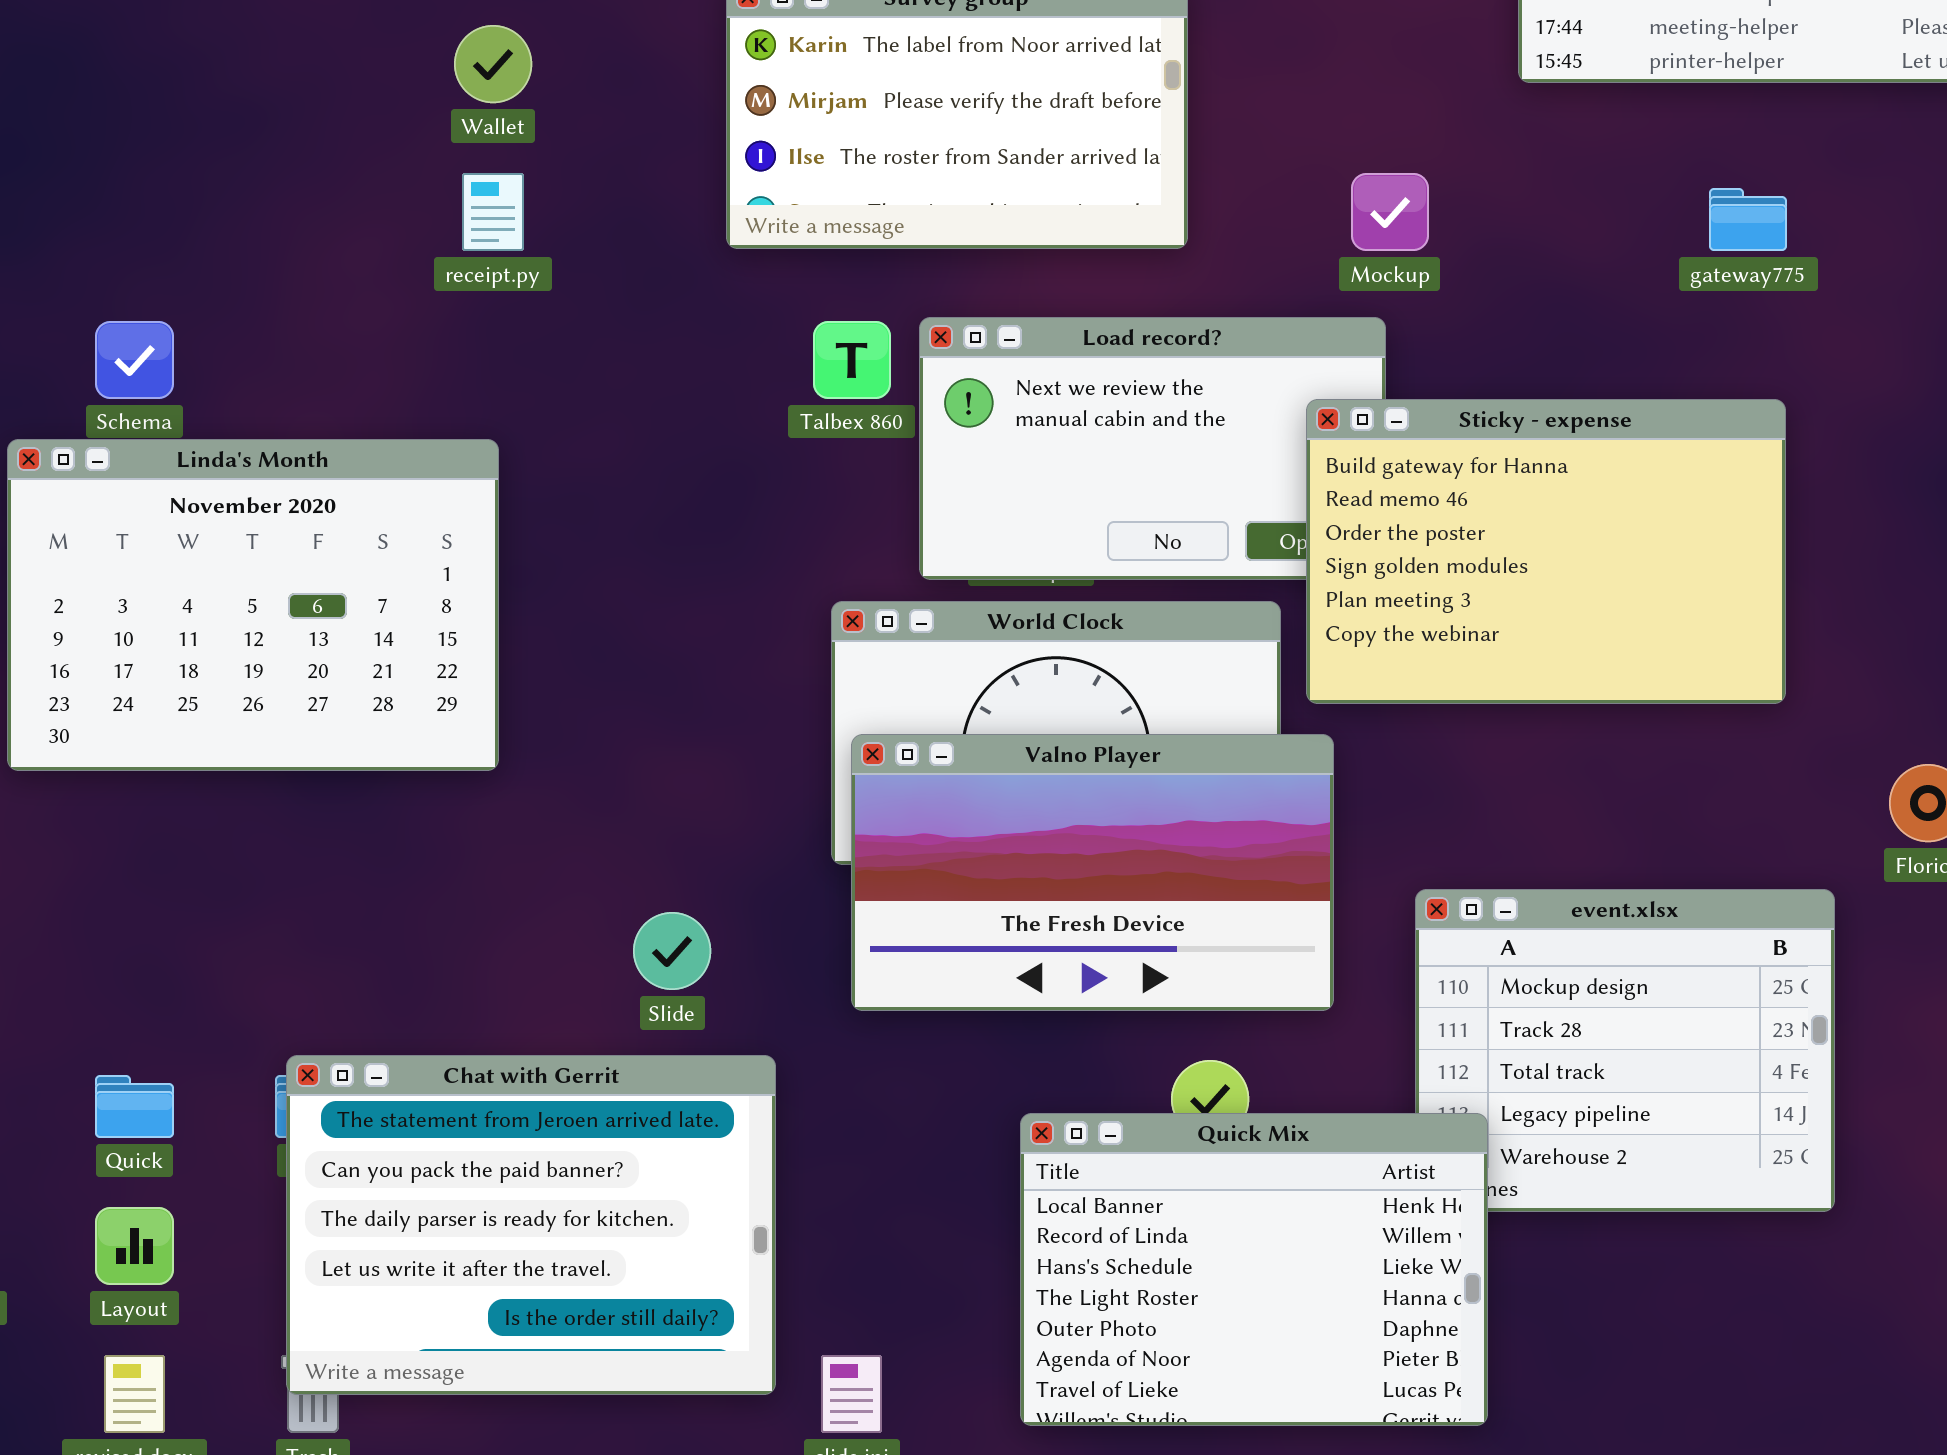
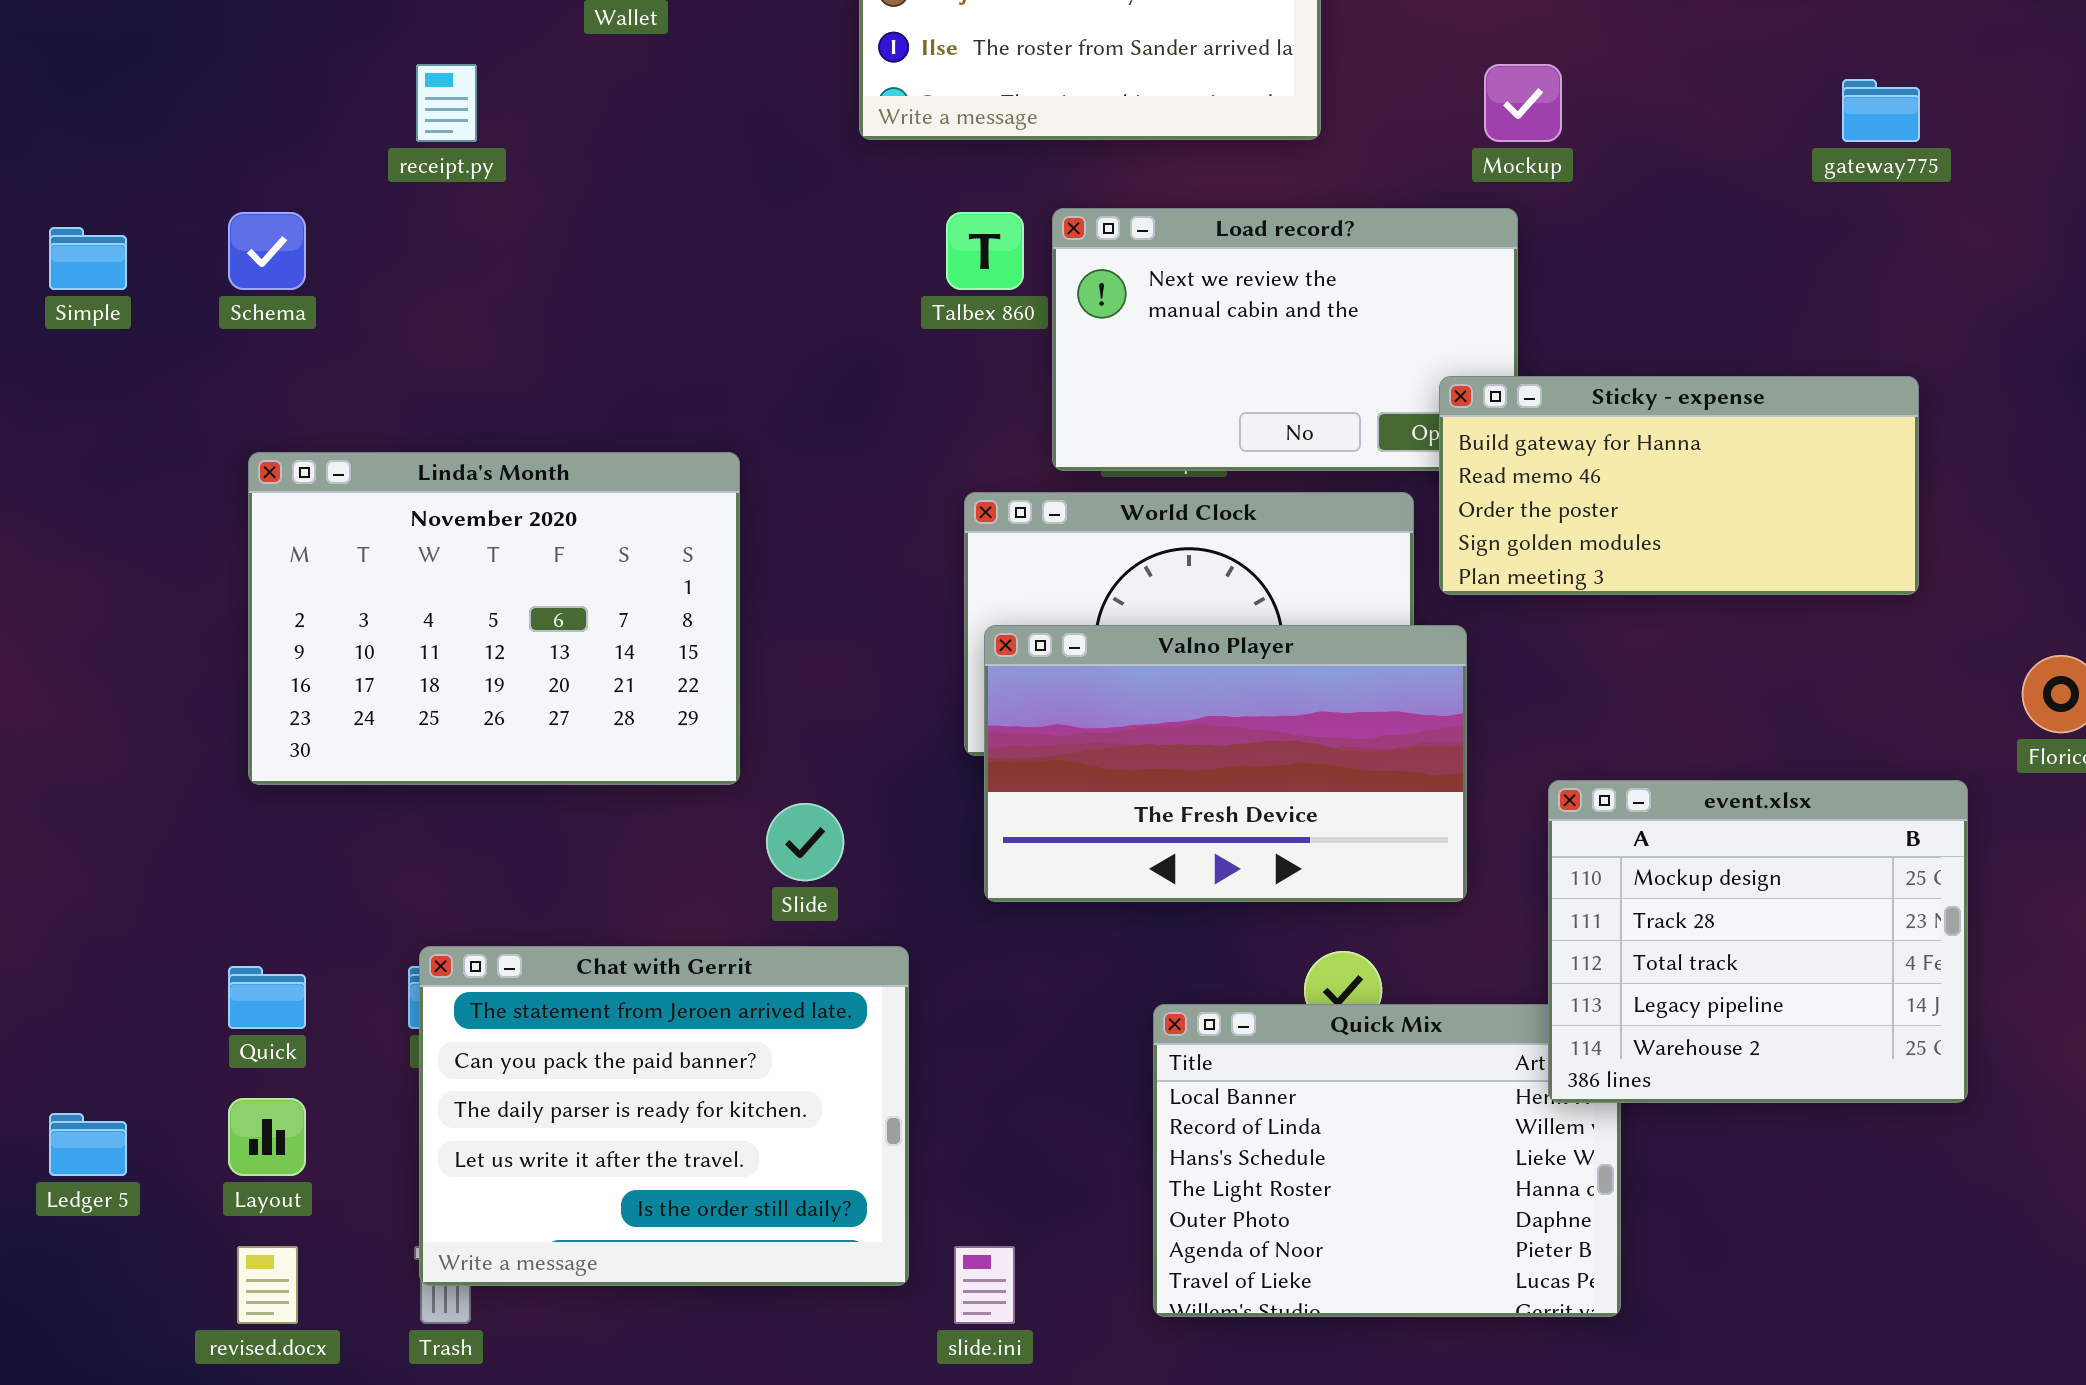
receipt.py: [462,173,524,251] -> [416,64,477,142], moved
Sticky - expense: [1306,399,1786,704] -> [1439,376,1919,595], resized
Linda's Month: [7,439,499,771] -> [248,452,740,785], moved
event.xlsx: [1415,889,1835,1212] -> [1548,780,1968,1103], raised

